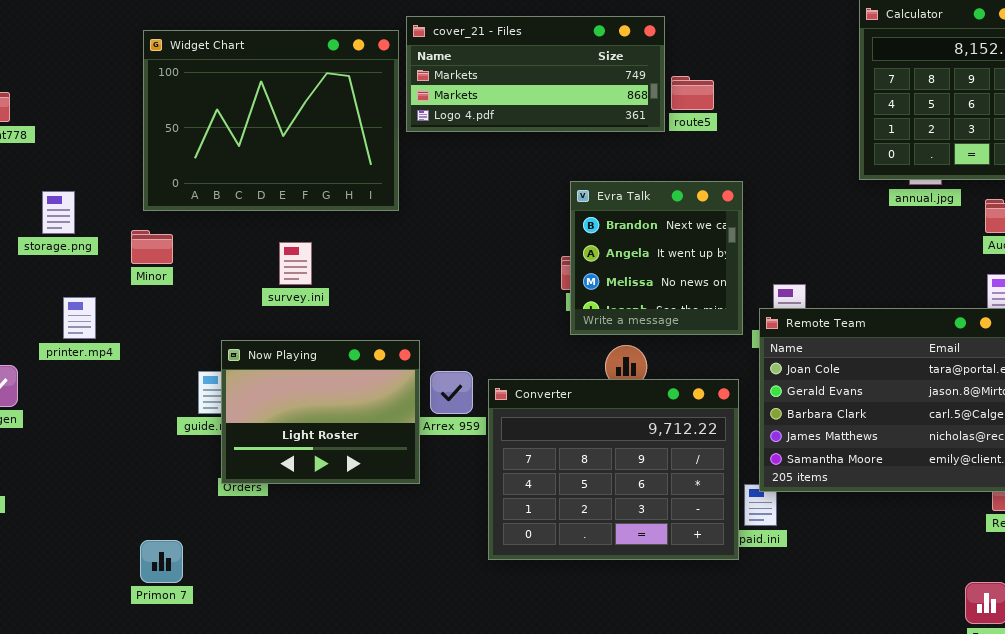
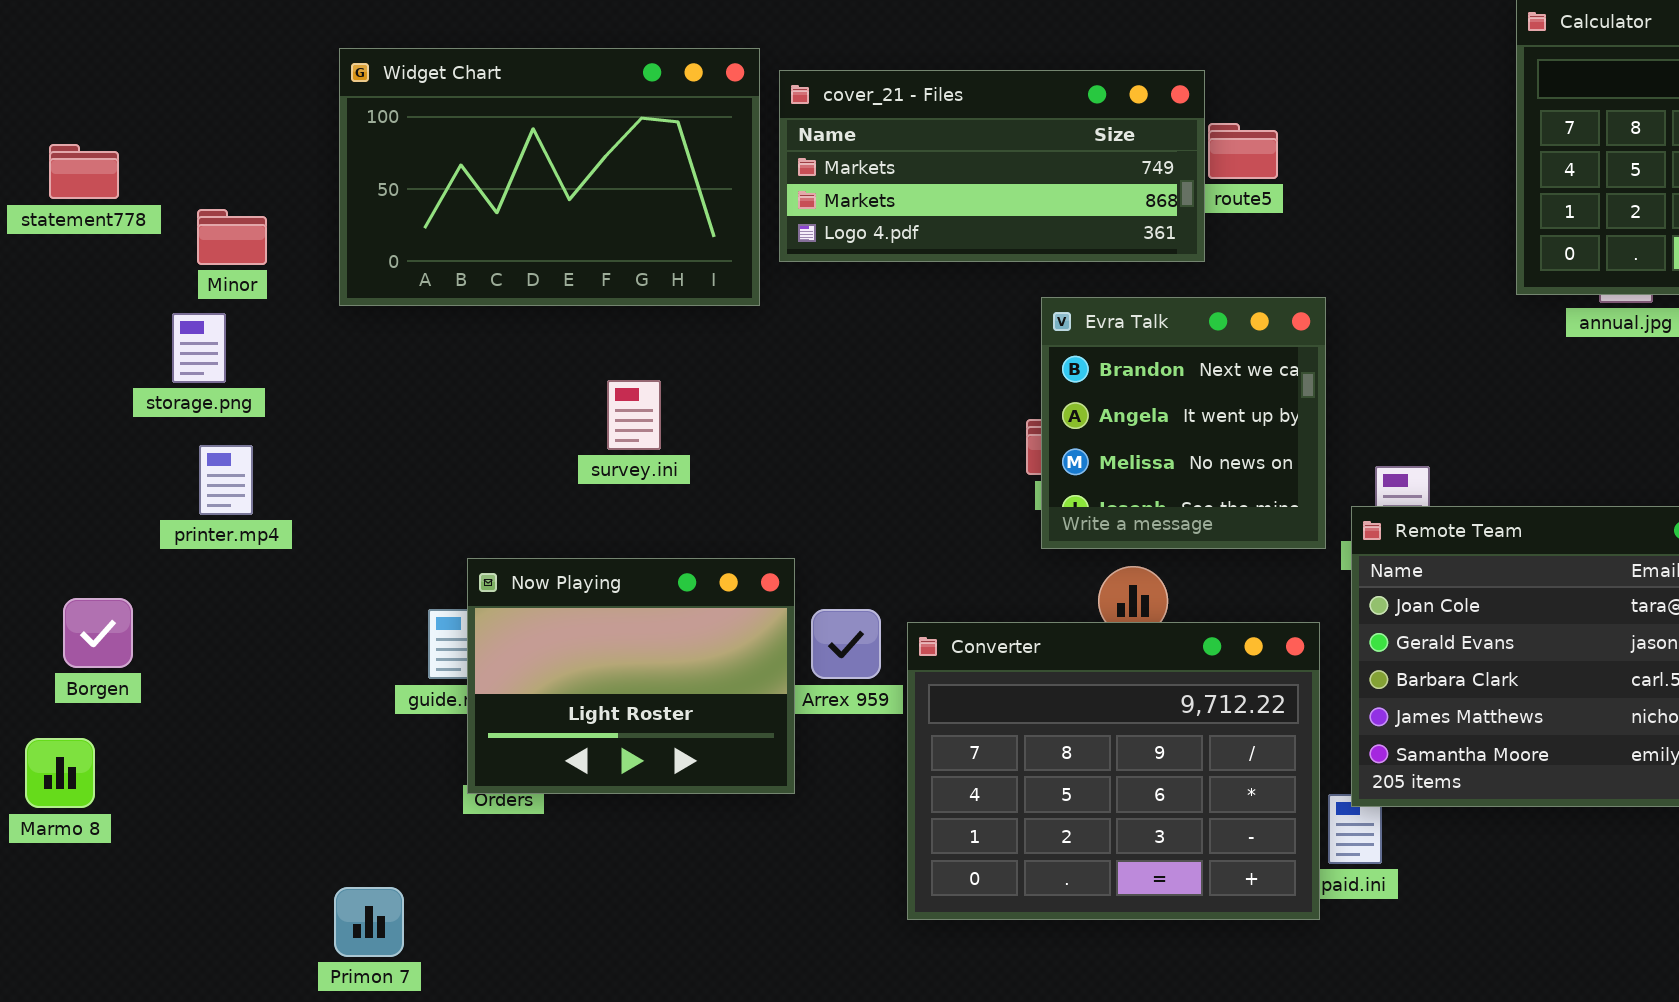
cover_21 - Files: [406,16,665,132] -> [779,70,1205,262], moved
Widget Chart: [143,30,399,211] -> [339,48,760,306], resized
Minor: [131,230,173,264] -> [197,209,267,265], moved
survey.ini: [279,242,312,285] -> [607,380,661,450], moved
printer.mp4: [63,297,96,339] -> [199,445,253,515], moved

